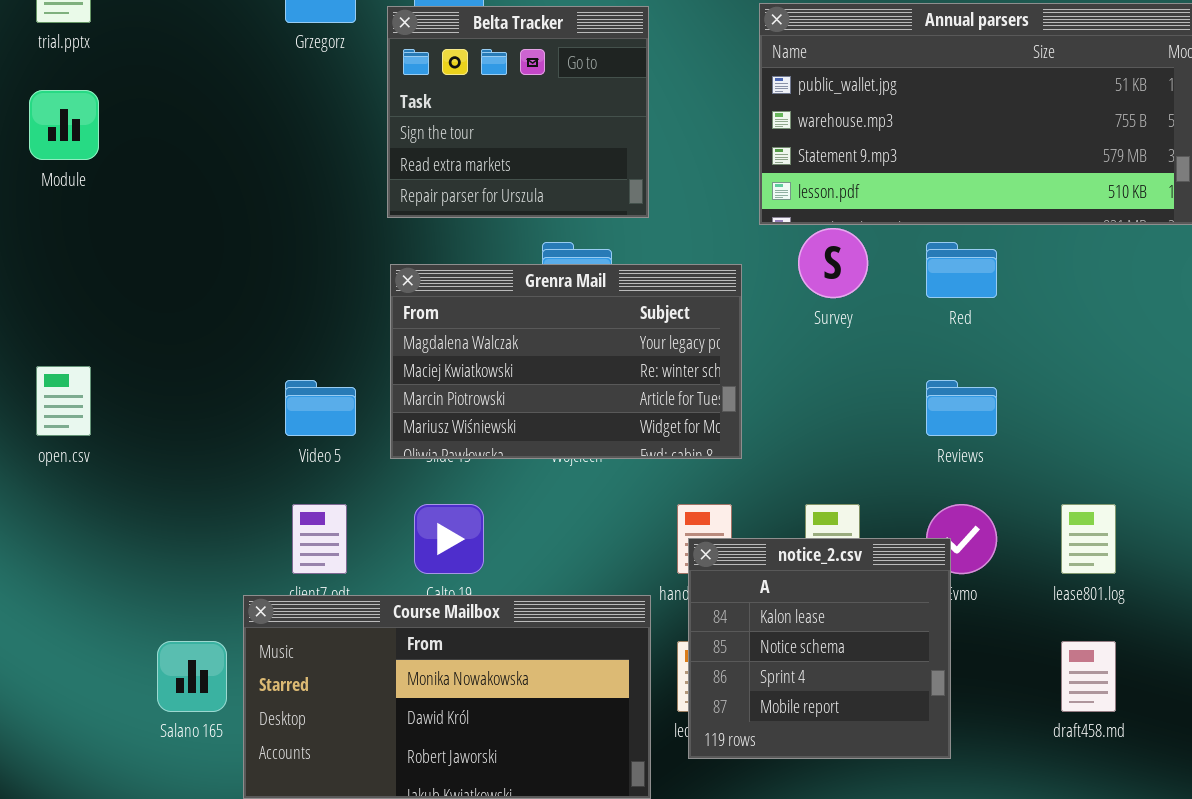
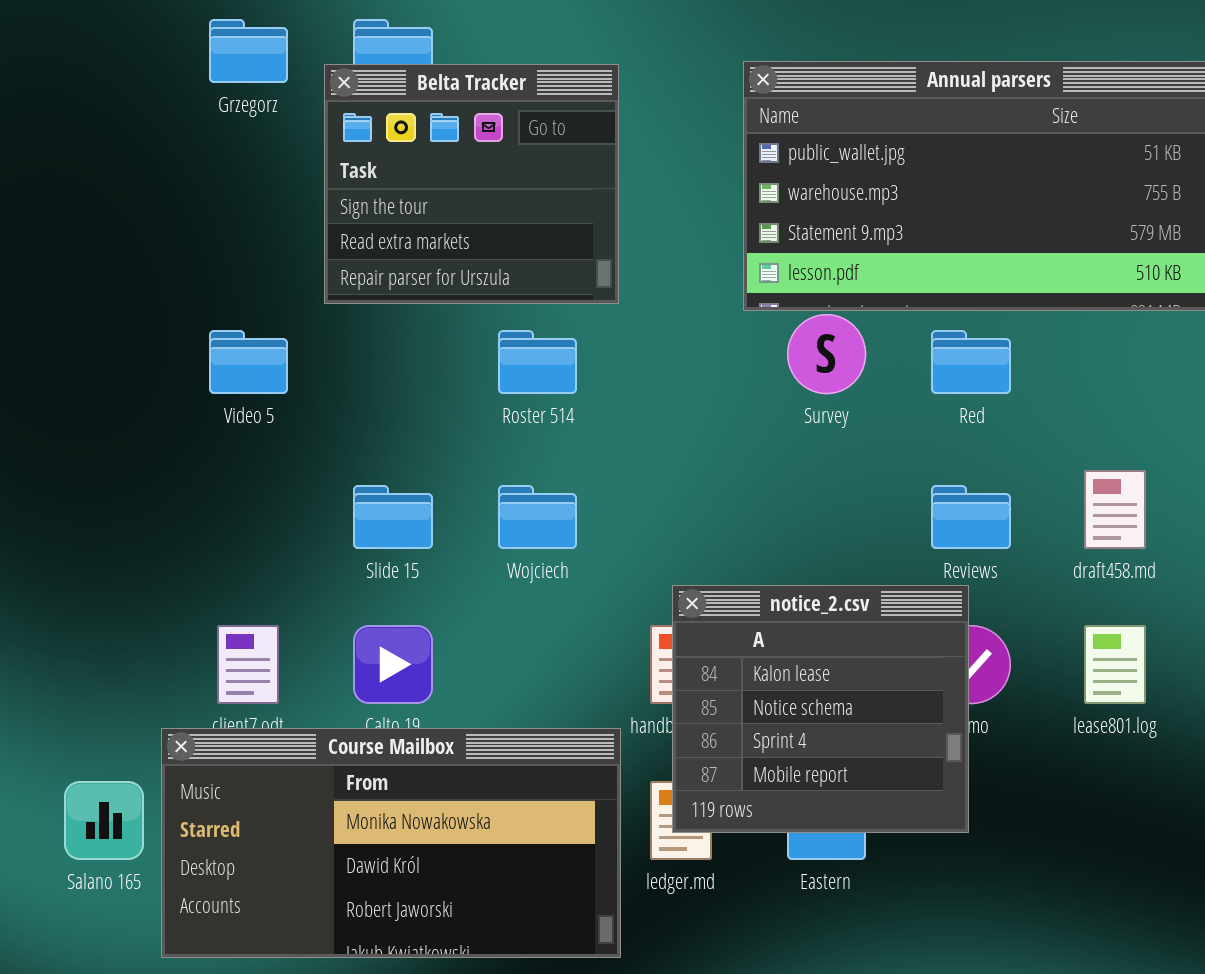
Grenra Mail: [390,264,742,459] -> none, closed
Video 5: [285,380,356,436] -> [209,330,288,394], moved
notice_2.csv: [688,538,951,759] -> [672,585,969,833], moved
draft458.md: [1061,641,1116,712] -> [1084,470,1146,549], moved

